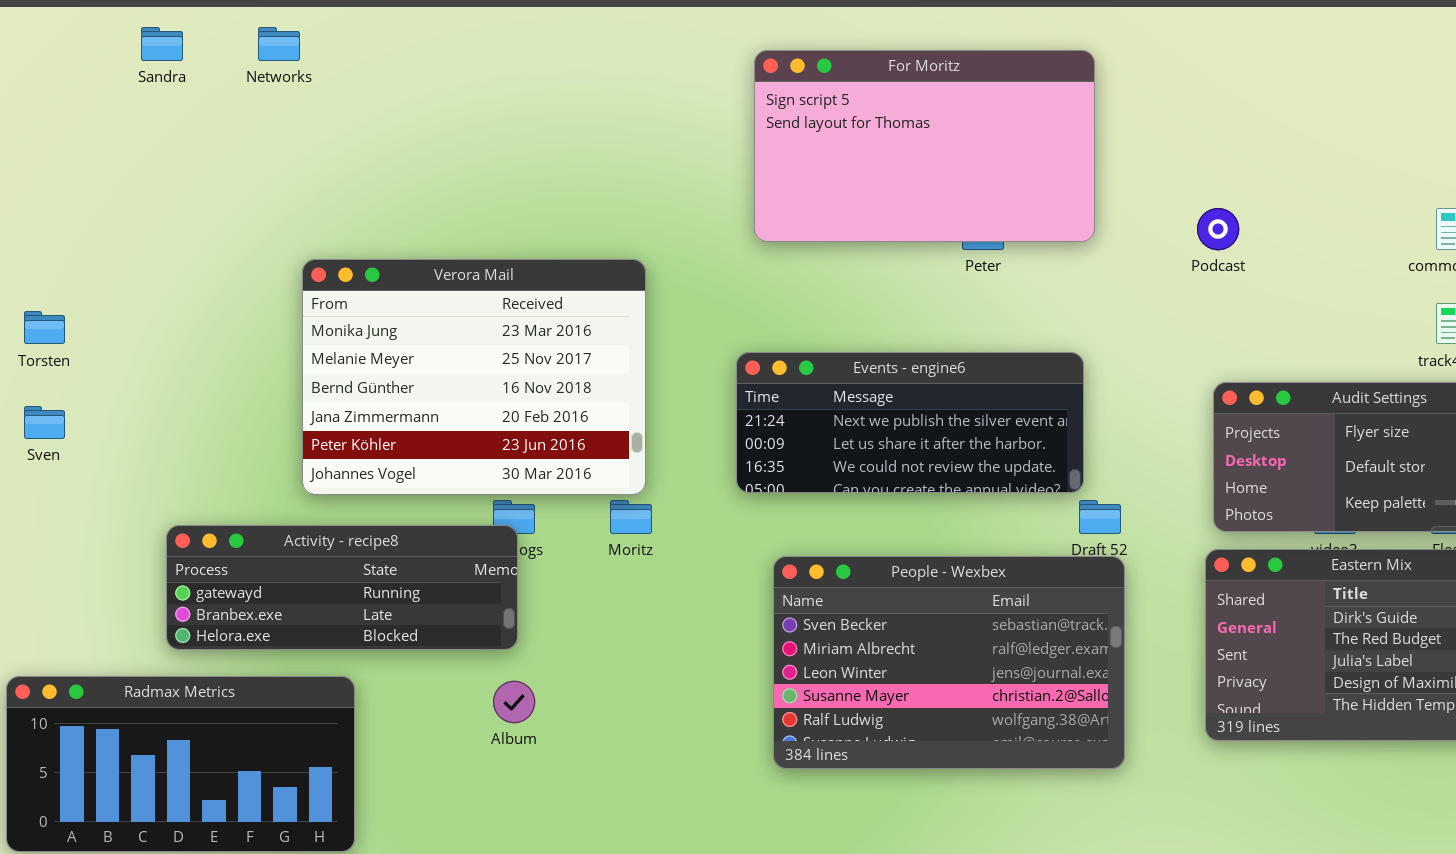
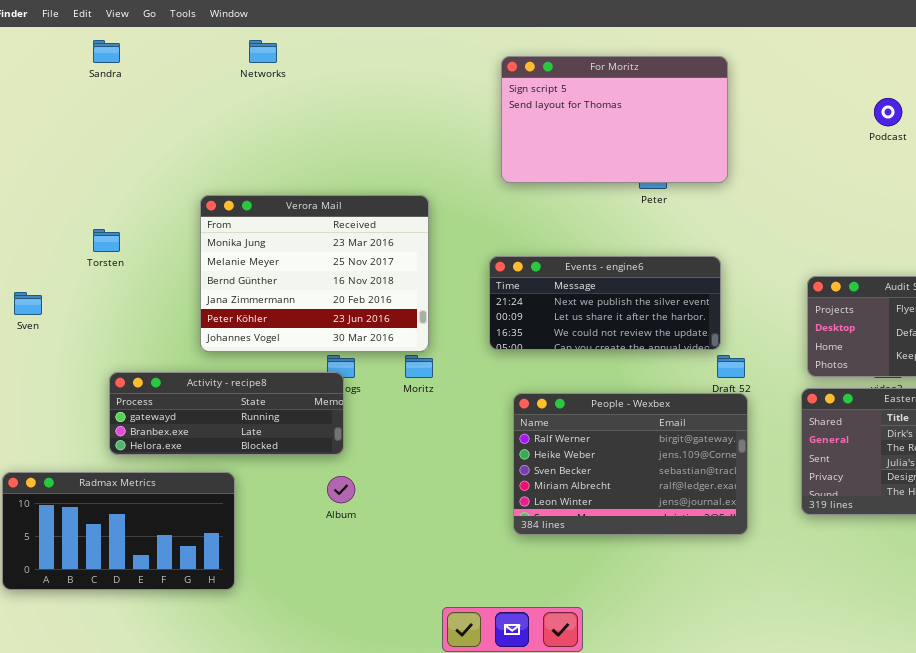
Networks: [258,27,300,61] -> [249,40,277,63], moved
Podcast: [1197,208,1239,250] -> [874,98,902,126], moved
Torsten: [24,311,65,344] -> [93,229,120,252], moved
People - Wexbex: [773,556,1125,769] -> [513,393,748,535], scrolled up 2 rows

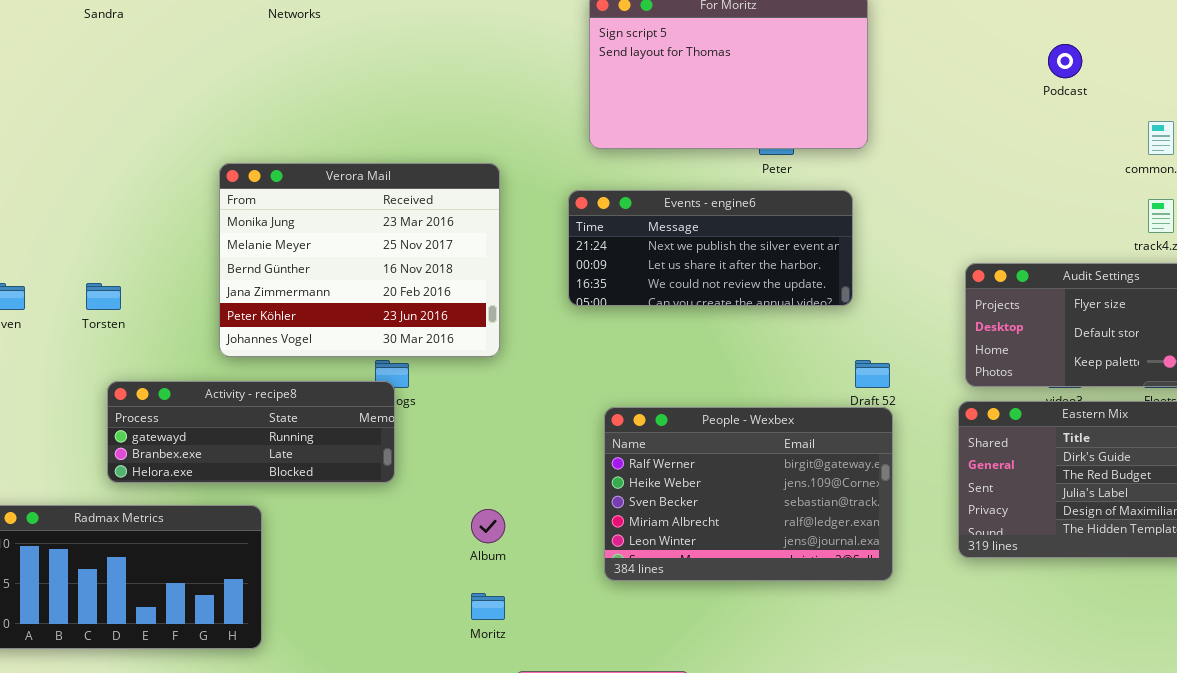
Torsten: [93,229,120,252] -> [86,283,121,310], moved
Events - engine6: [489,256,721,350] -> [568,190,853,306], moved
Moritz: [405,355,433,378] -> [471,593,505,620], moved
Album: [327,476,355,503] -> [471,509,505,543], moved

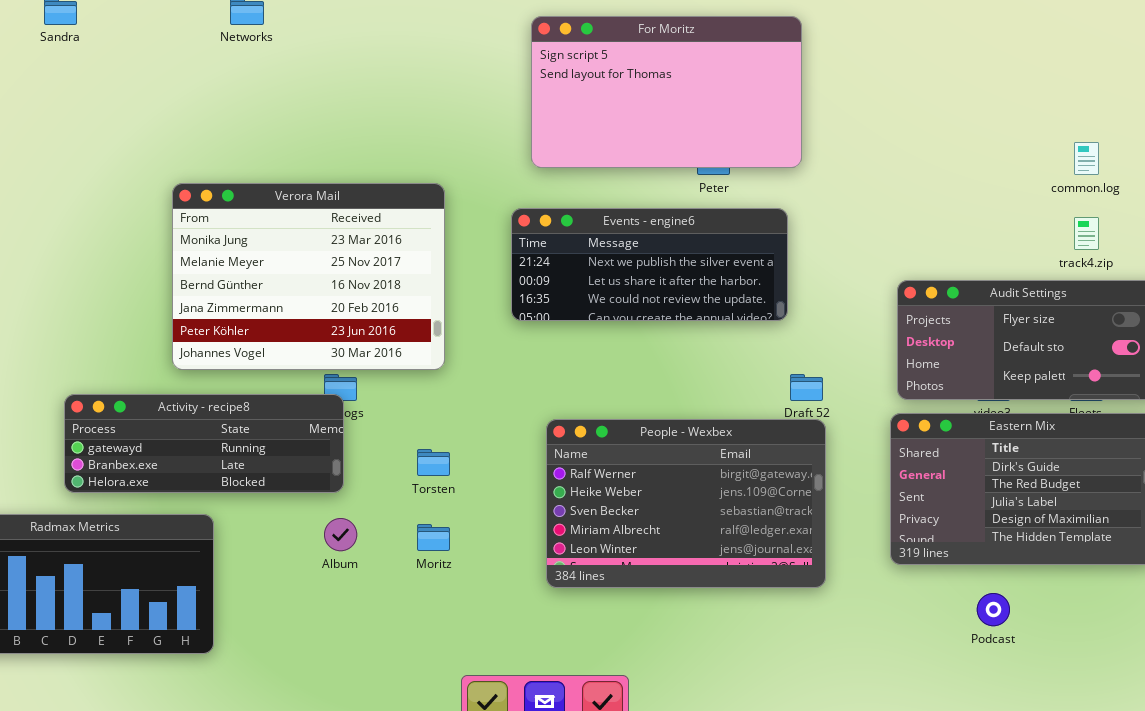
Podcast: [1048,44,1082,78] -> [977,593,1010,626], moved
Torsten: [86,283,121,310] -> [417,449,450,476], moved
Album: [471,509,505,543] -> [324,518,357,551], moved
Moritz: [471,593,505,620] -> [417,524,450,551], moved

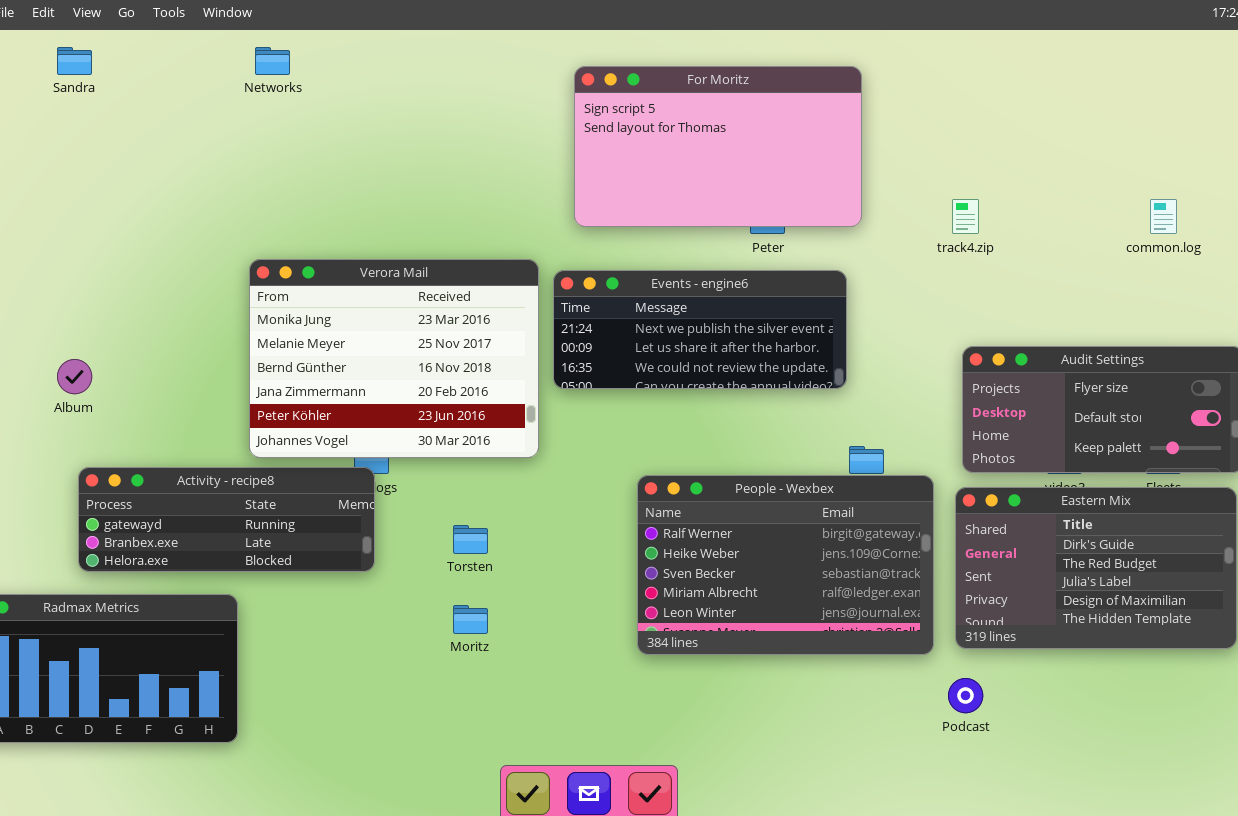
Verora Mail: [172,183,445,370] -> [249,259,539,458], moved
track4.zip: [1074,217,1099,250] -> [952,199,979,234], moved
People - Wexbex: [546,419,826,588] -> [637,475,934,655], moved
Album: [324,518,357,551] -> [57,359,92,394], moved
Podcast: [977,593,1010,626] -> [948,678,983,713], moved

